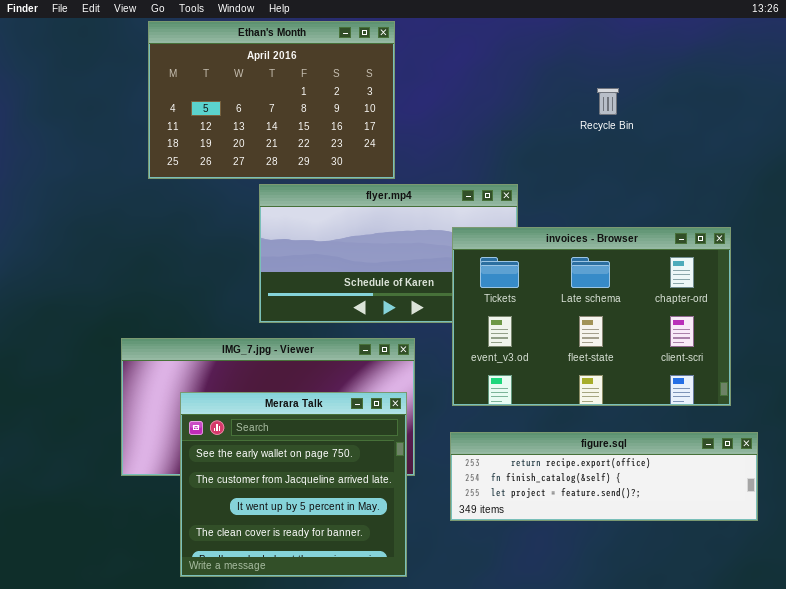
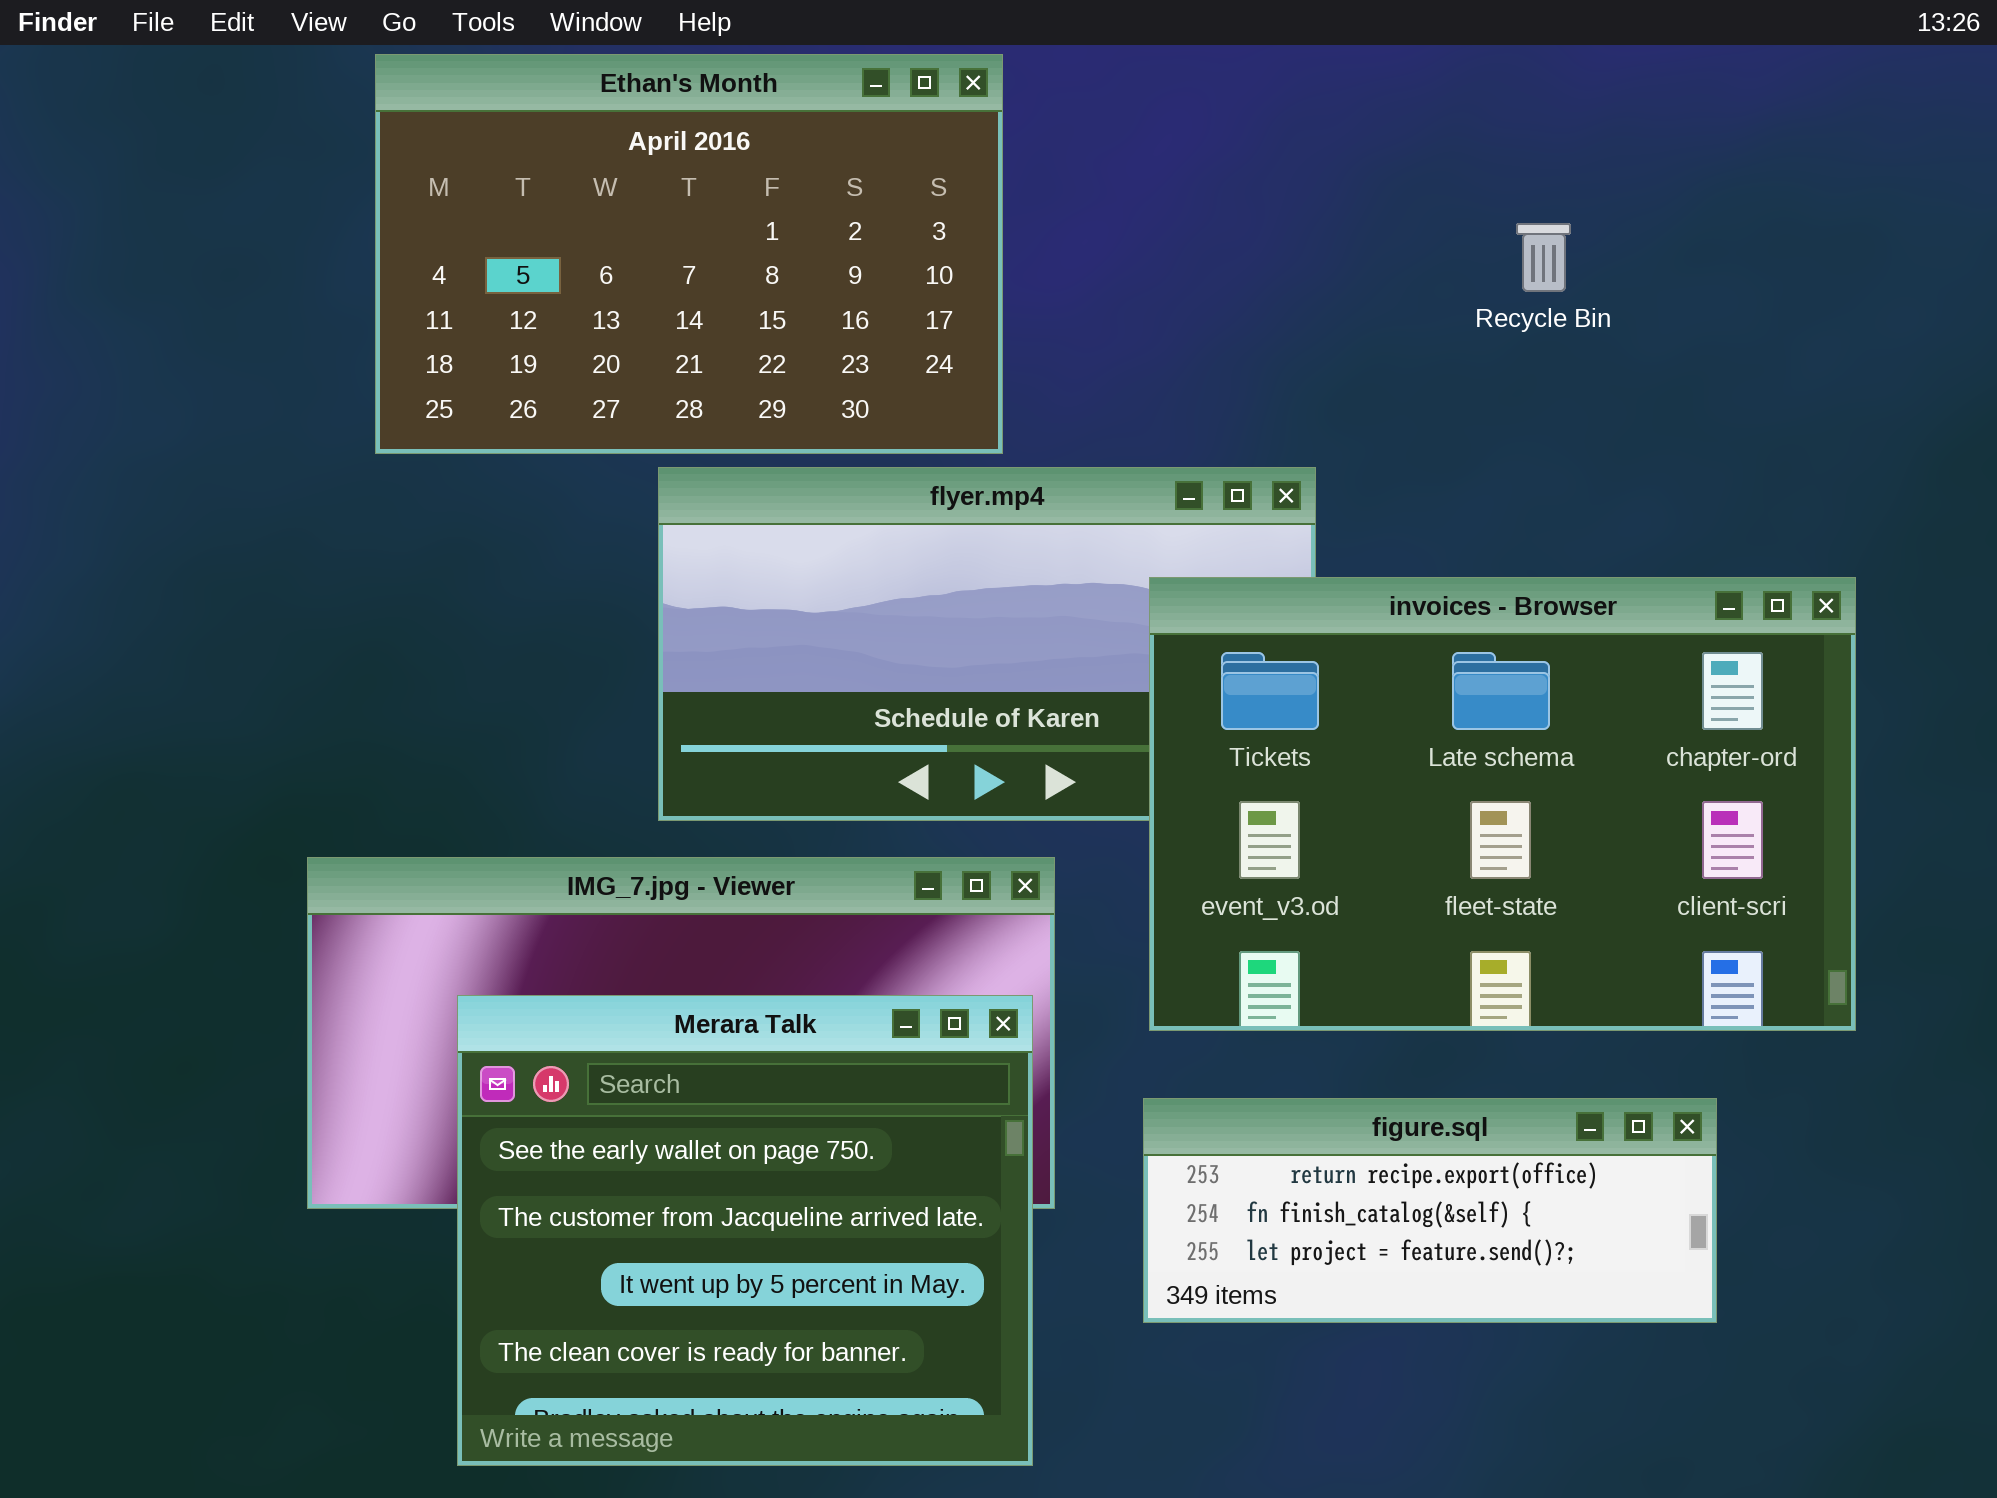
figure.sql: [450,432,758,521] -> [1143,1098,1717,1323], resized

